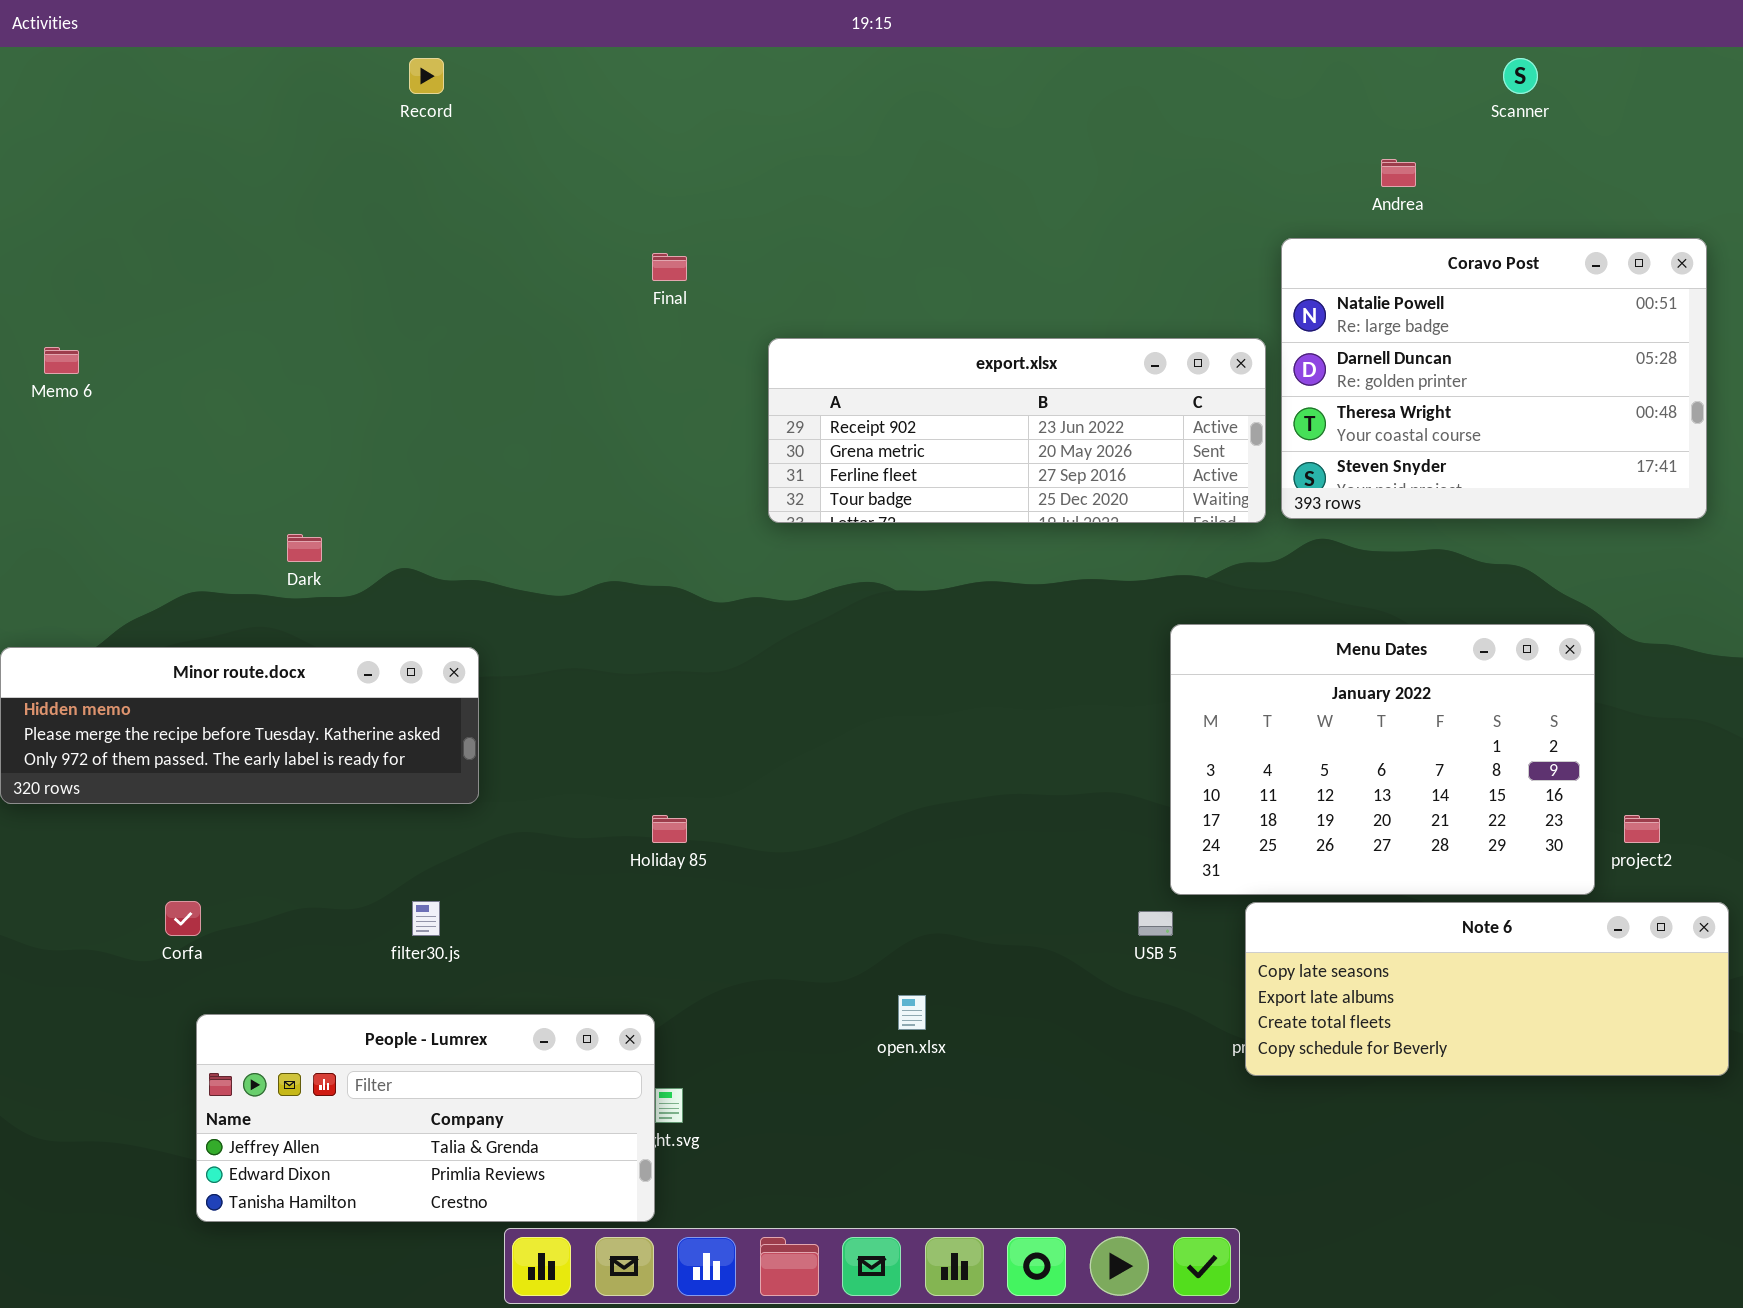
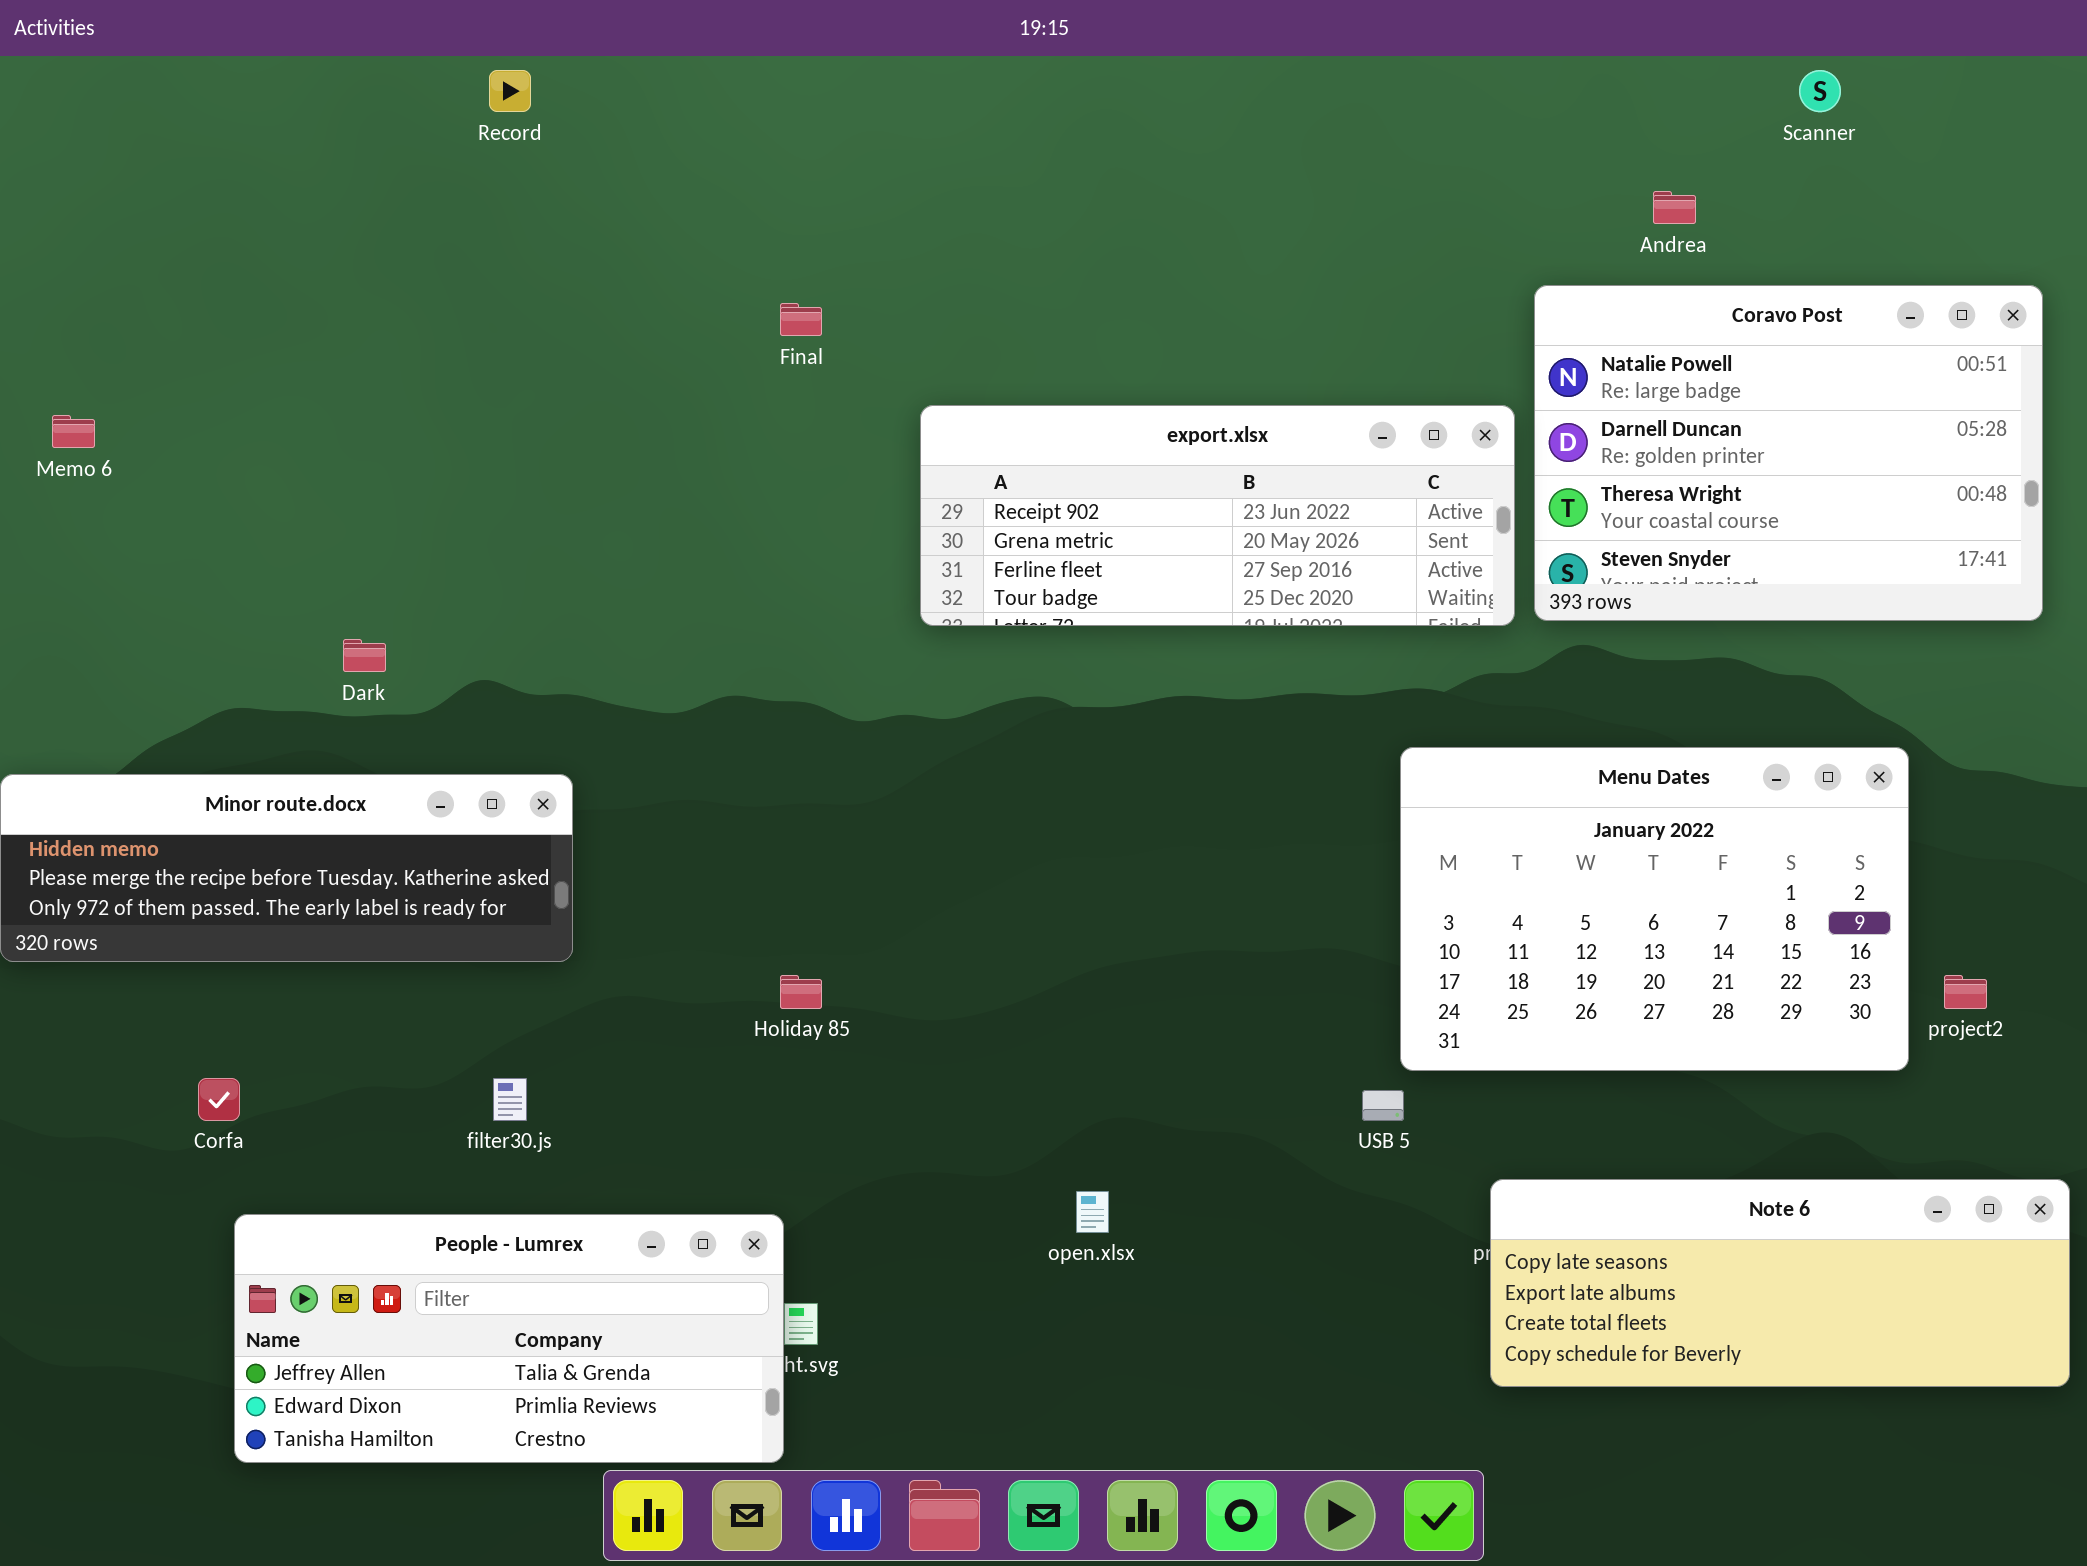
Note 6: [1245,902,1729,1076] -> [1490,1179,2070,1387], moved

